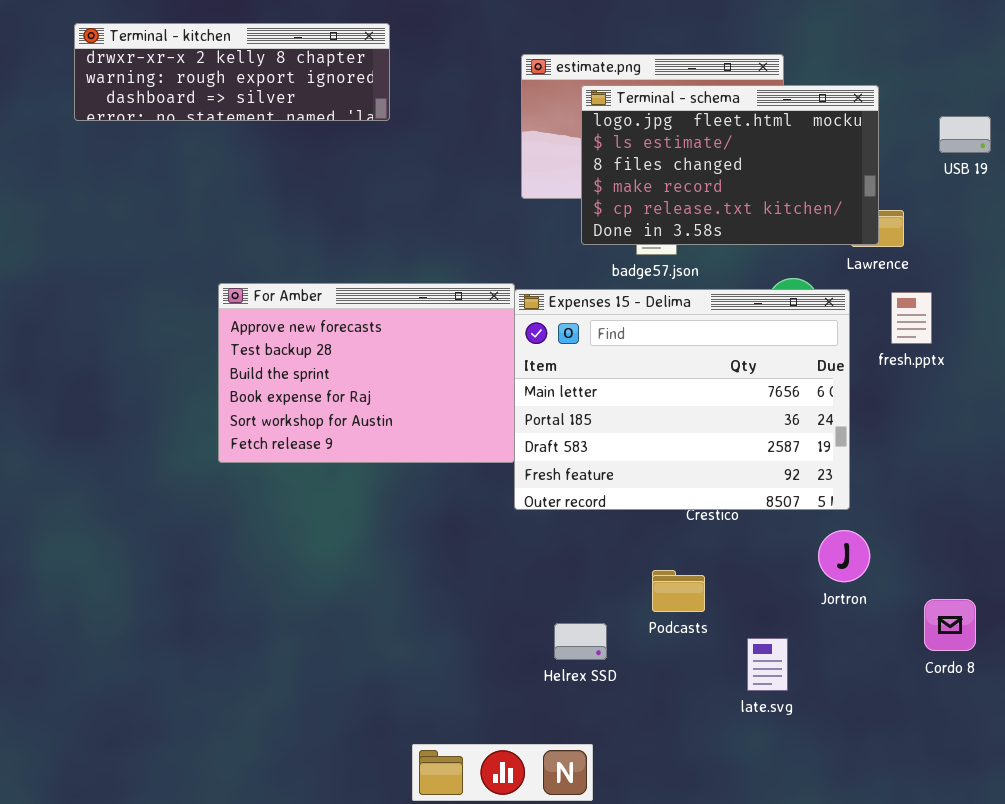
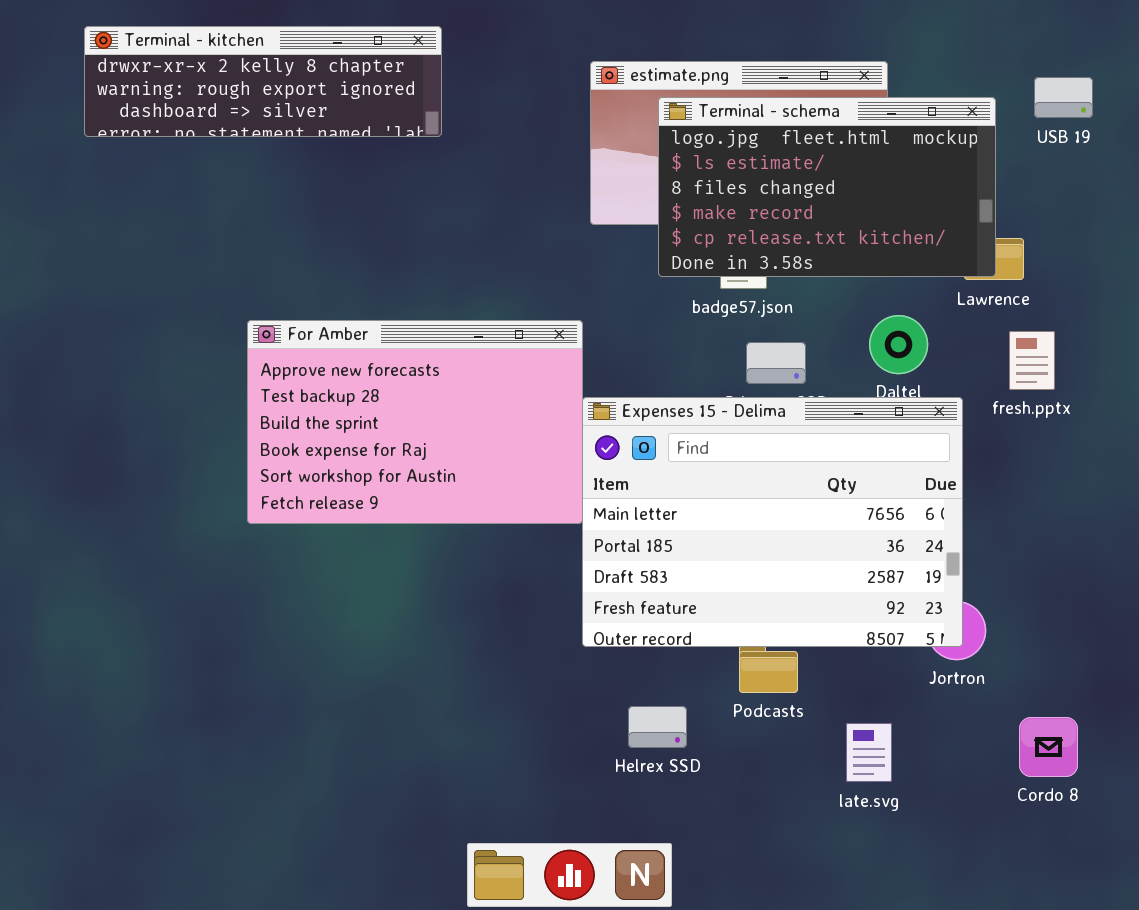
USB 19: [939,116,991,153] -> [1034,77,1093,118], moved
Expenses 15 - Delima: [514,289,850,510] -> [582,397,963,647], moved
Cordo 8: [924,599,976,651] -> [1019,717,1078,777], moved

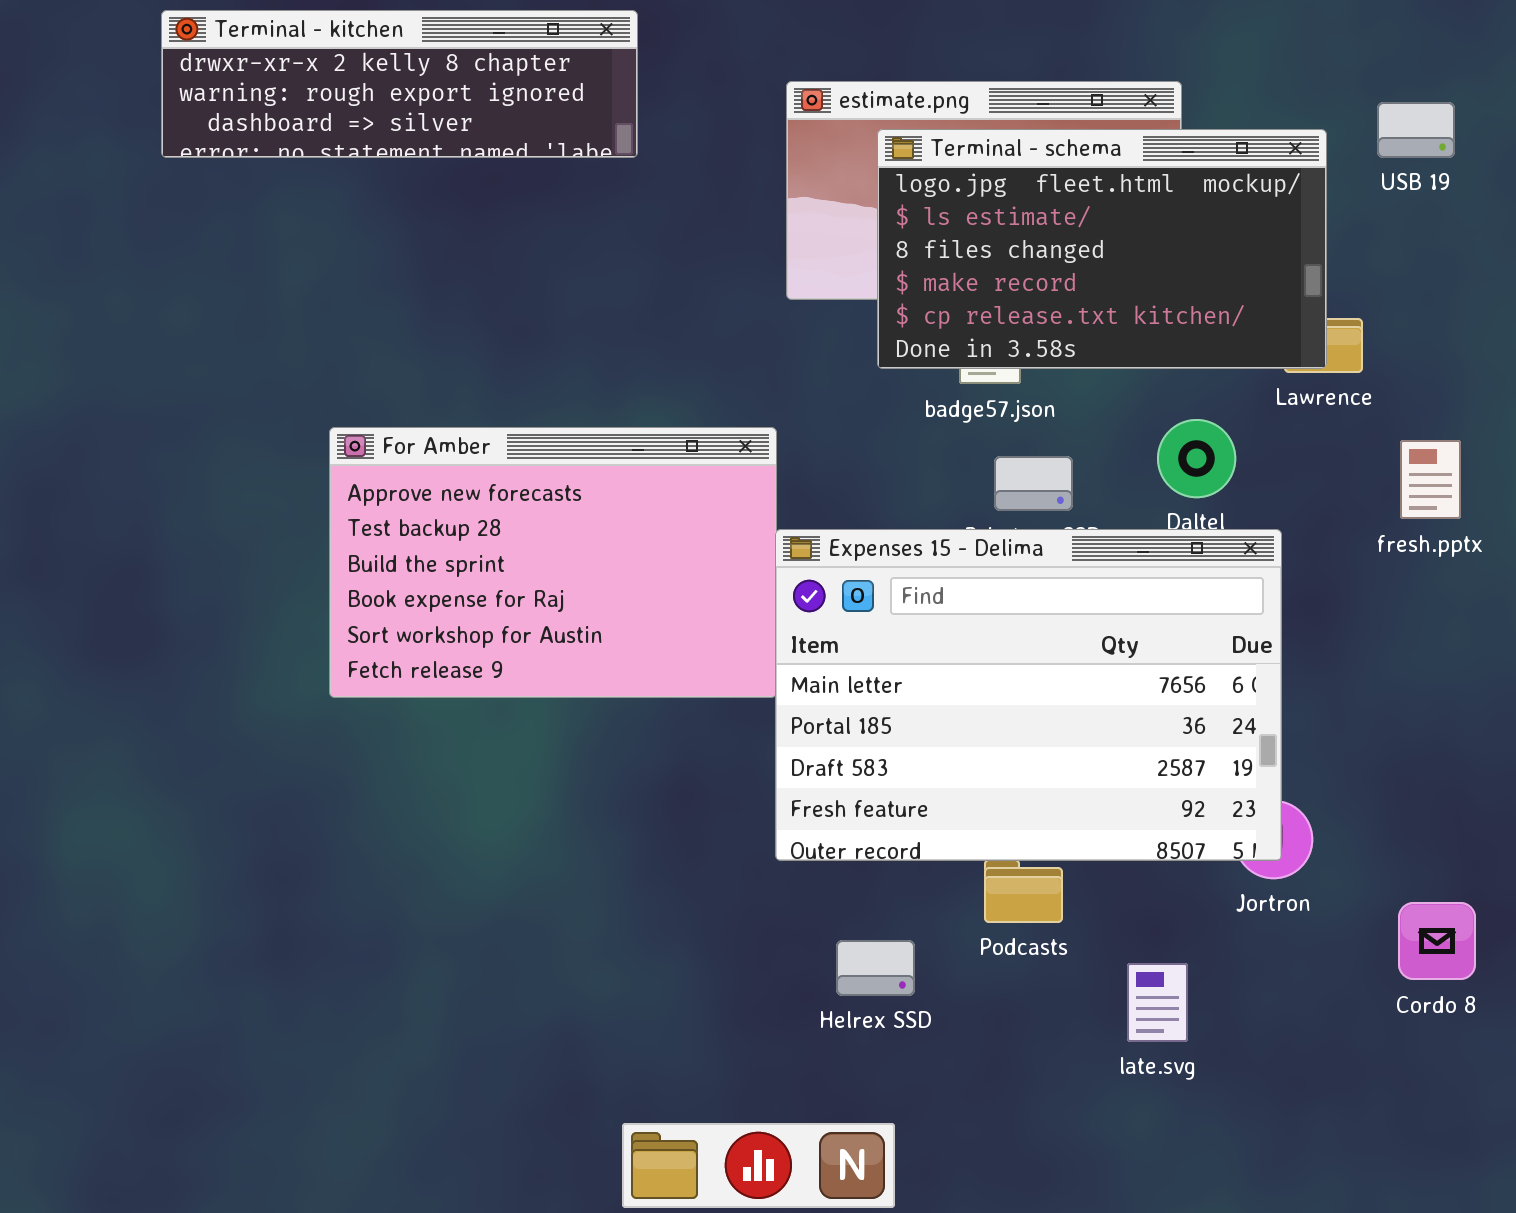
Terminal - kitchen: [84,26,442,137] -> [161,10,638,158], moved
fresh.pptx: [1009,331,1055,390] -> [1400,440,1461,519], moved
Cordo 8: [1019,717,1078,777] -> [1398,902,1476,980], moved

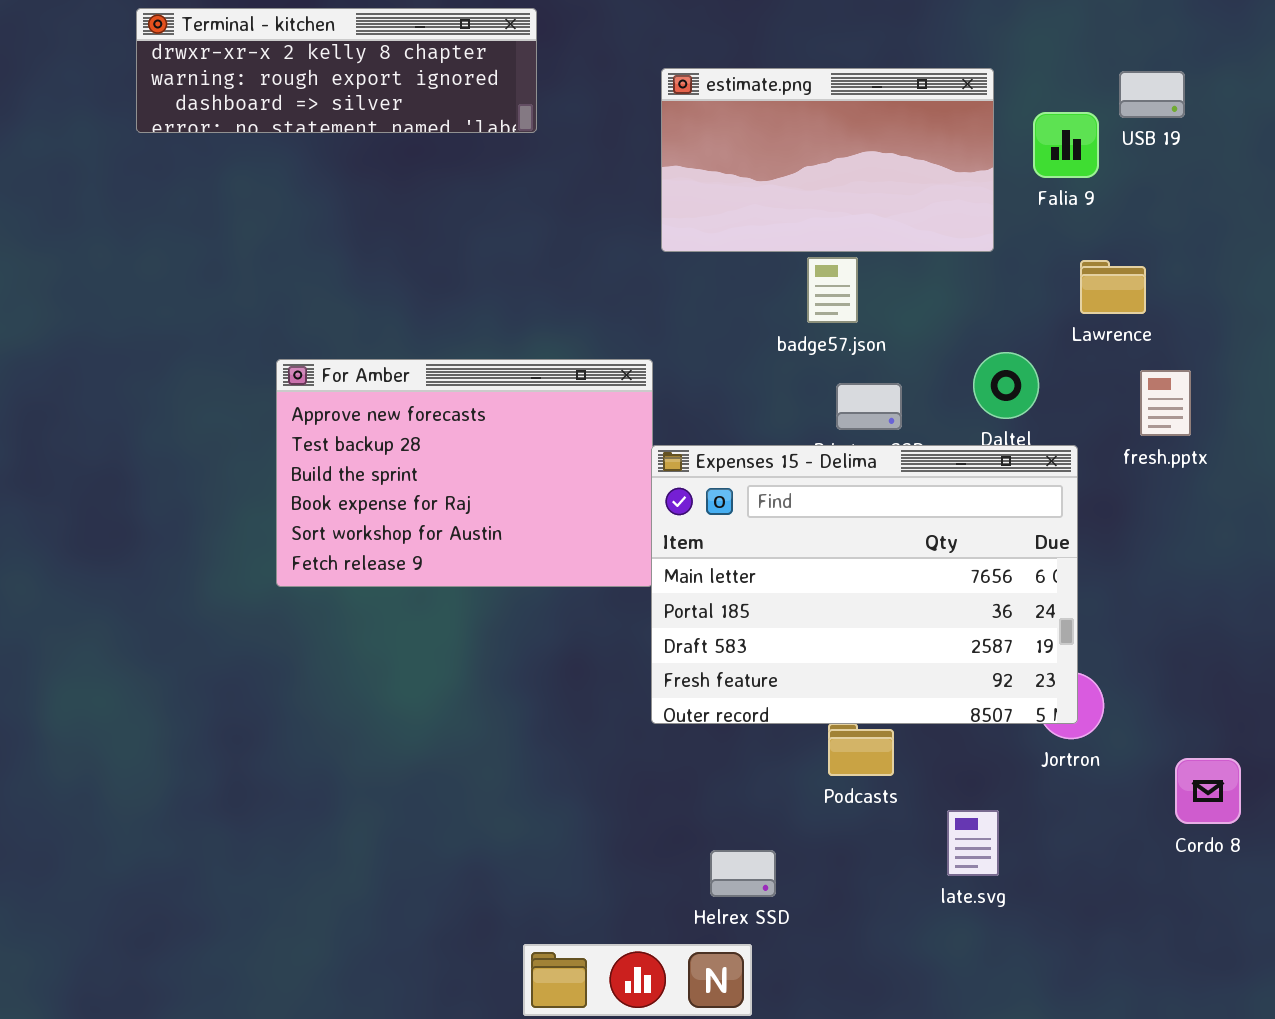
USB 19: [1377,102,1455,158] -> [1119,71,1185,118], moved
Terminal - schema: [877,129,1327,369] -> none, closed
fresh.pptx: [1400,440,1461,519] -> [1140,370,1191,436], moved
Helrex SSD: [836,940,915,996] -> [710,850,776,897], moved

